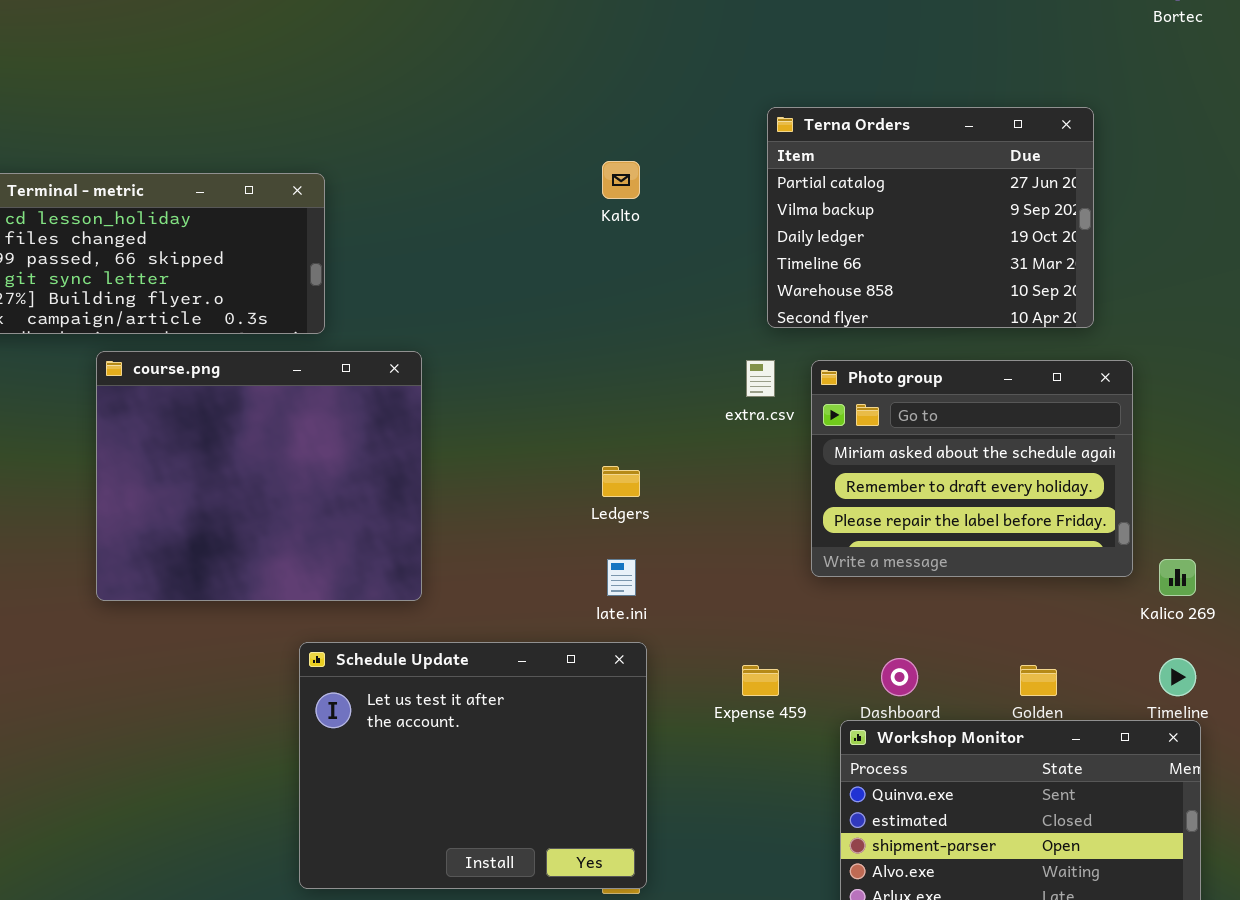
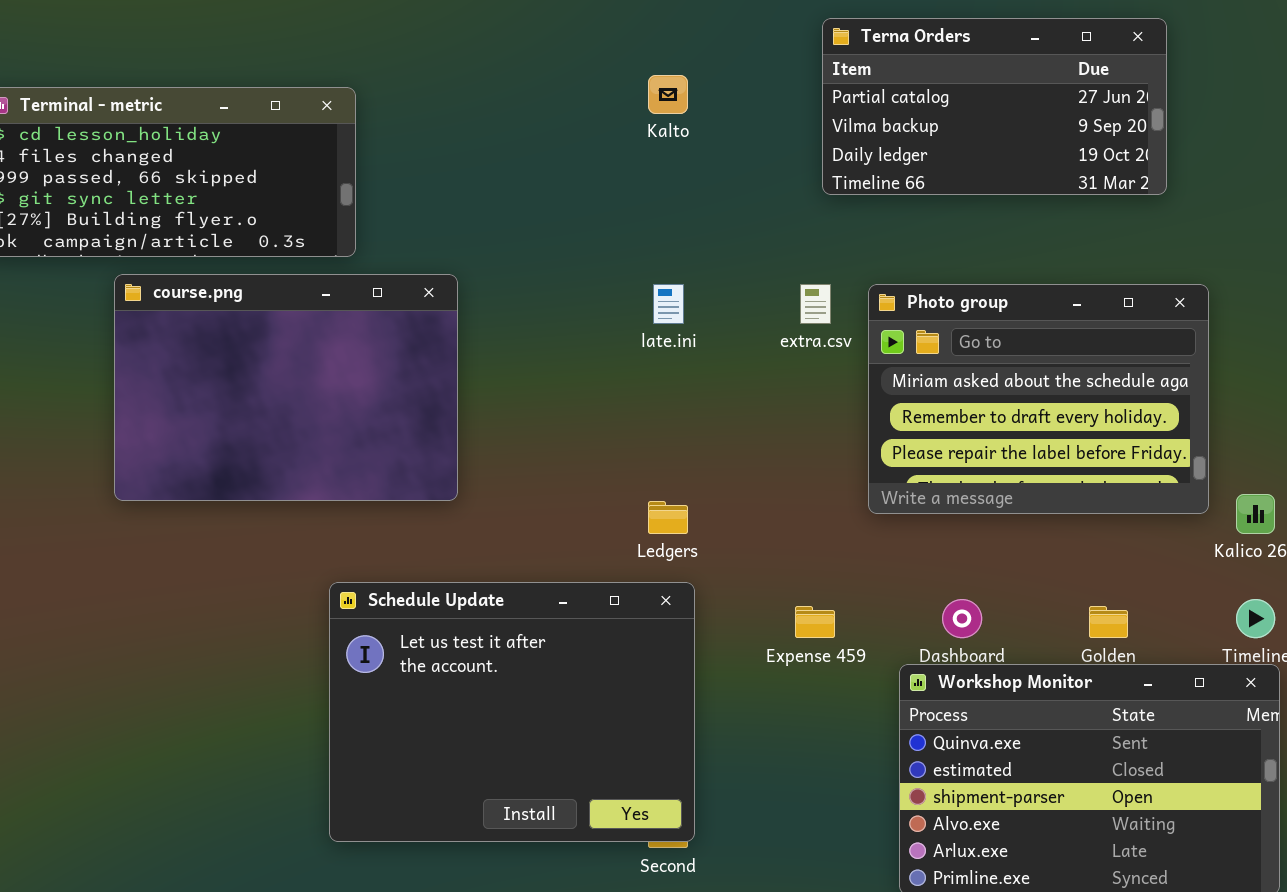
Terna Orders: [767,107,1094,328] -> [822,18,1167,195], resized
course.png: [96,351,422,601] -> [114,274,458,501], resized
Ledgers: [602,466,640,497] -> [648,501,688,534], moved
late.ini: [607,559,636,596] -> [653,284,684,324], moved

